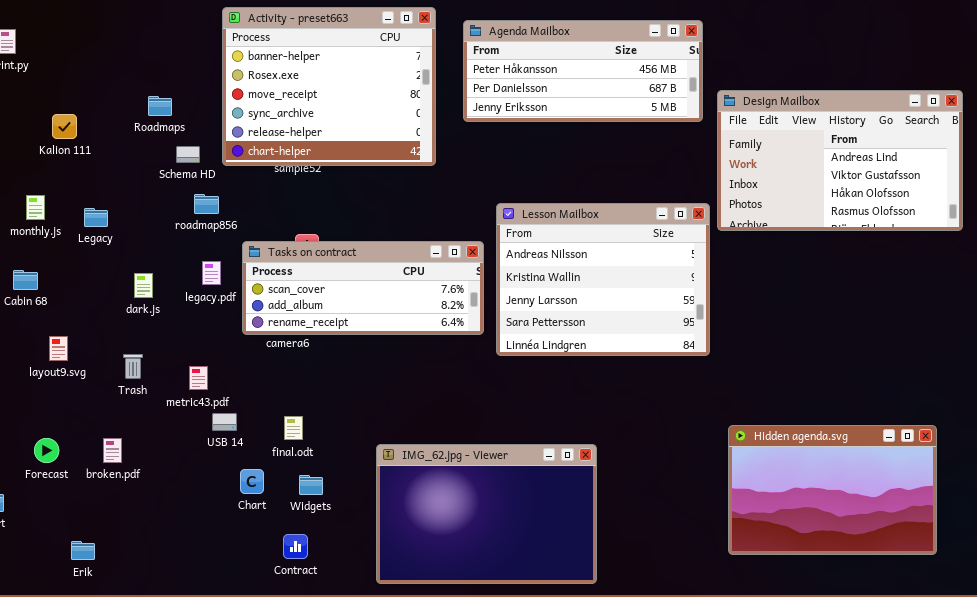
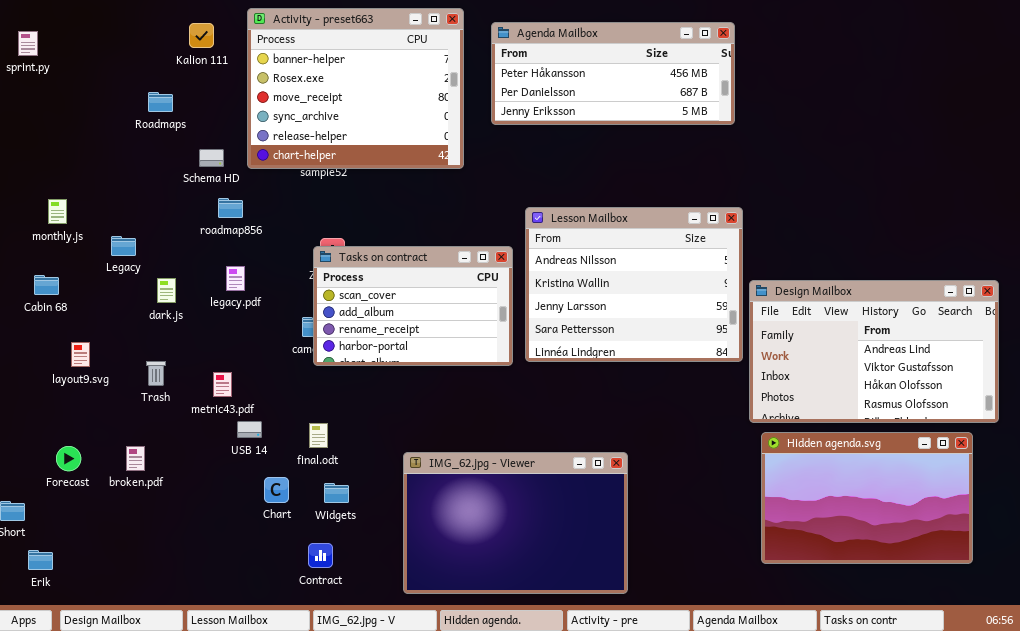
Design Mailbox: [717,90,963,231] -> [749,280,999,423], moved
Roadmaps: [148,96,172,116] -> [148,92,173,112], moved
Kalion 111: [52,114,77,139] -> [189,23,214,48], moved
Legacy: [84,208,108,227] -> [111,236,136,256], moved
Tasks on contract: [242,241,484,335] -> [313,246,513,366], resized
Erik: [71,541,95,560] -> [28,550,53,570], moved

